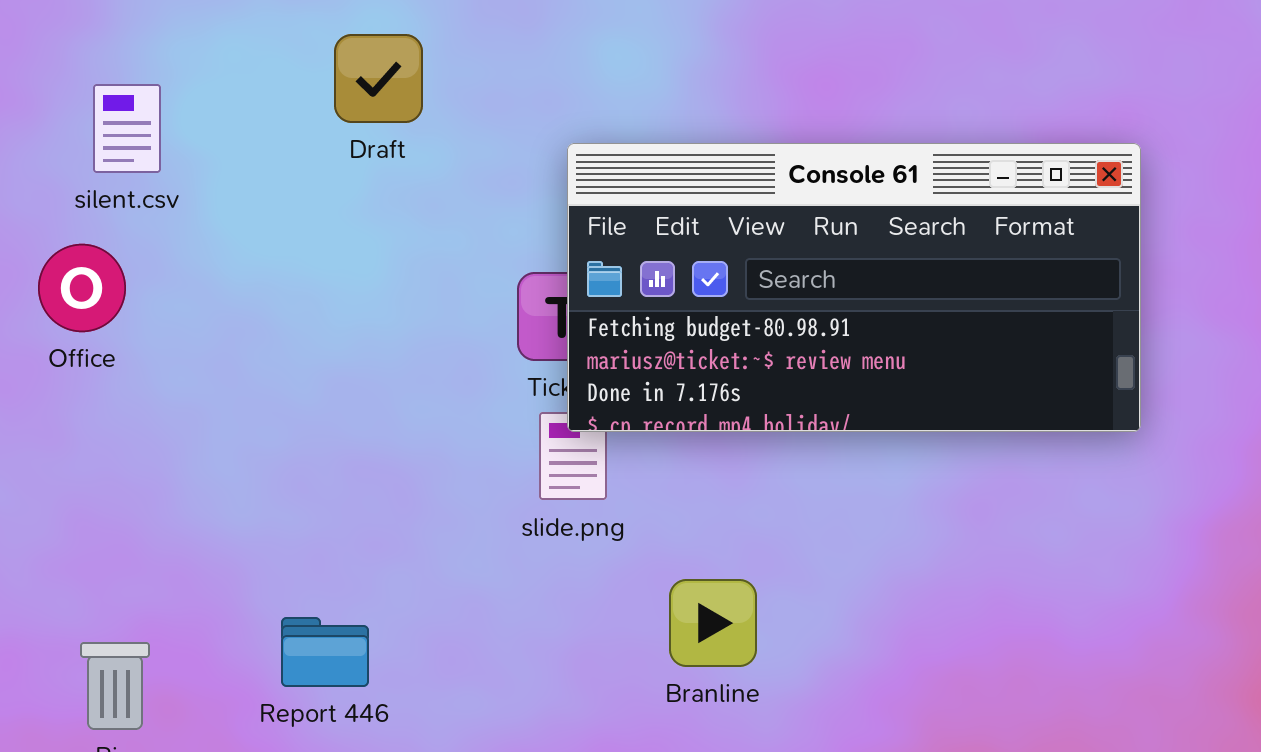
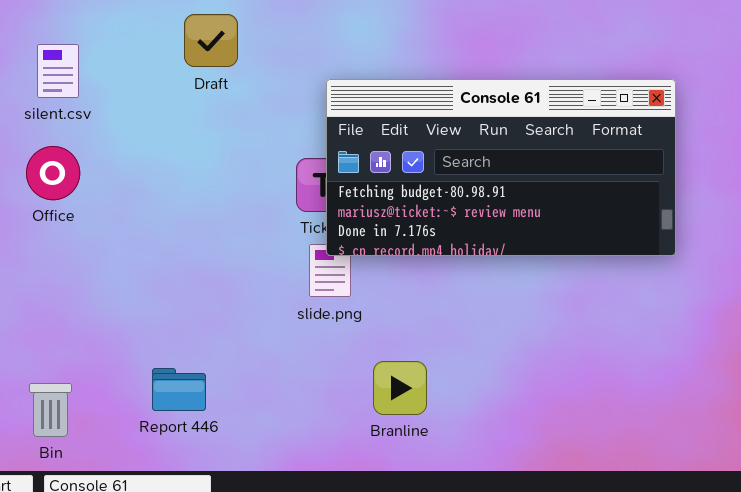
Office: [38,244,126,332] -> [26,146,80,200], moved
Branline: [669,579,757,667] -> [373,361,427,415], moved

